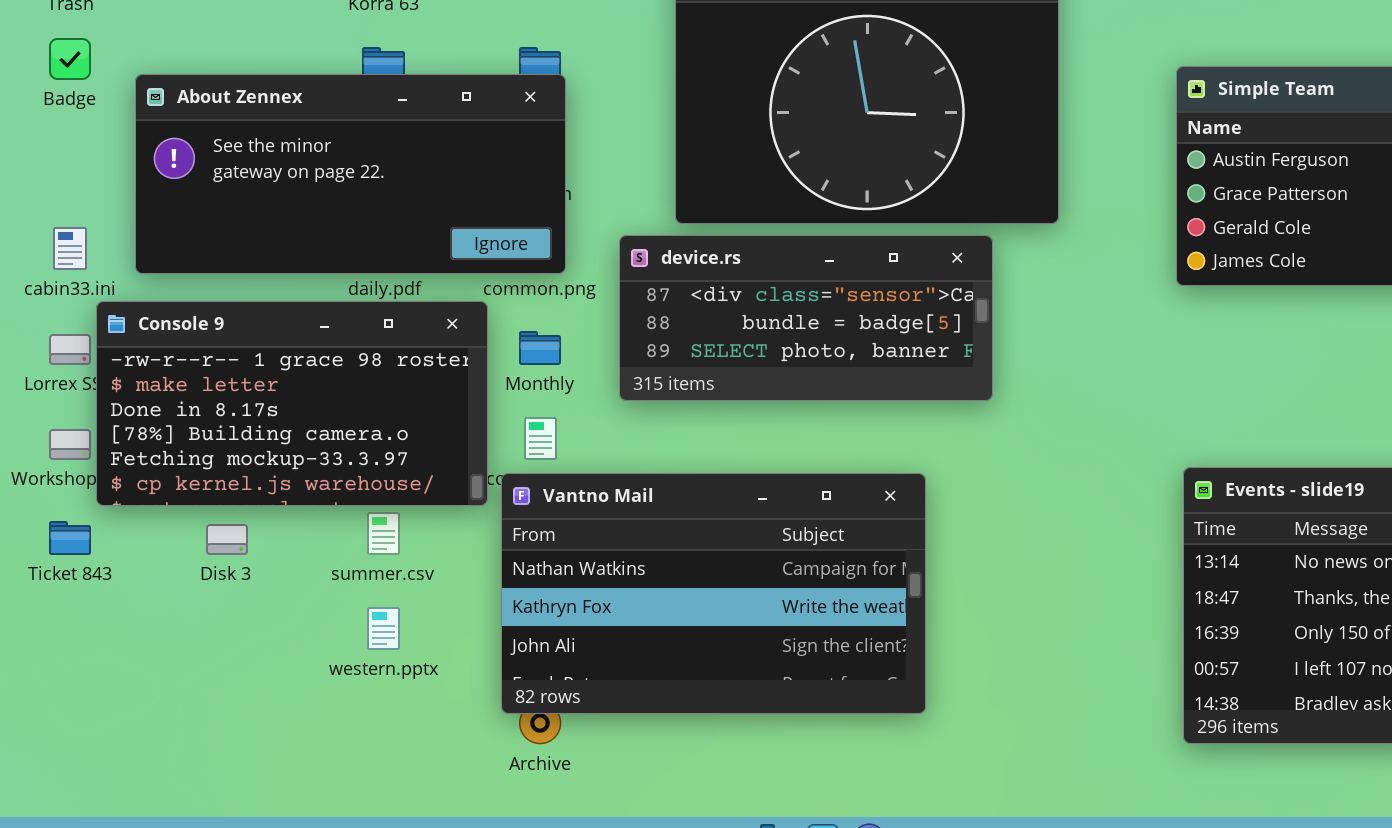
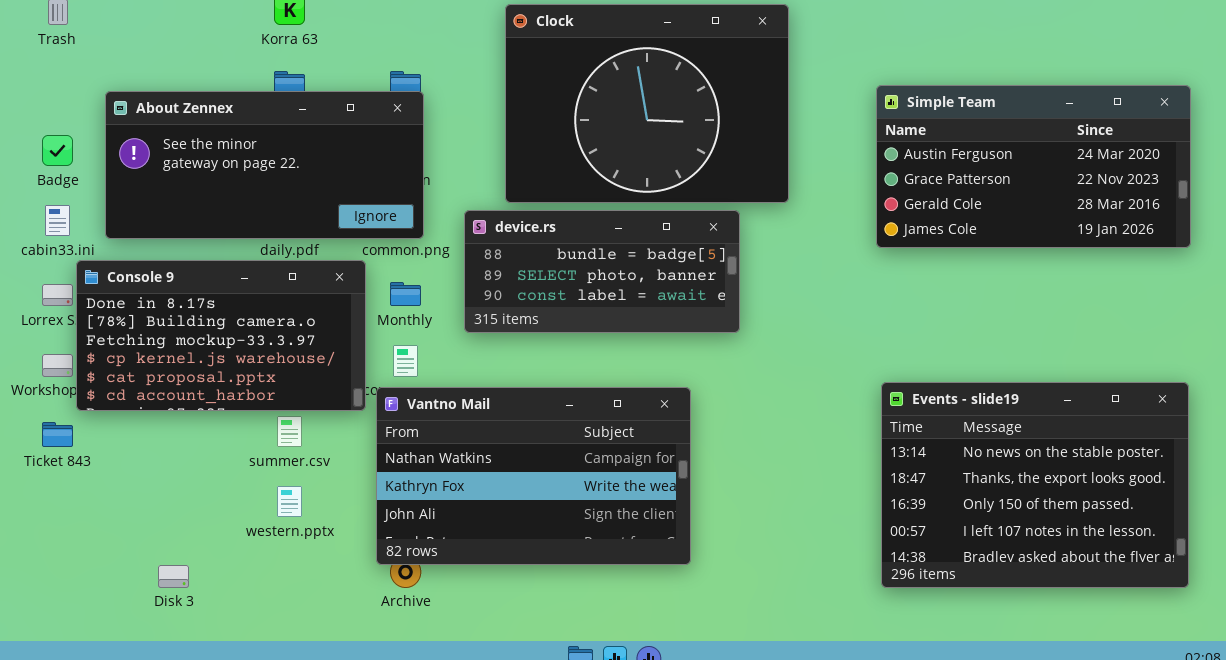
Badge: [49,38,91,80] -> [42,135,73,166], moved
device.rs: [619,235,993,401] -> [464,210,740,333], scrolled down 1 row
Console 9: [96,301,488,506] -> [76,260,366,411], scrolled down 2 rows
Disk 3: [206,524,248,555] -> [158,565,189,588], moved

